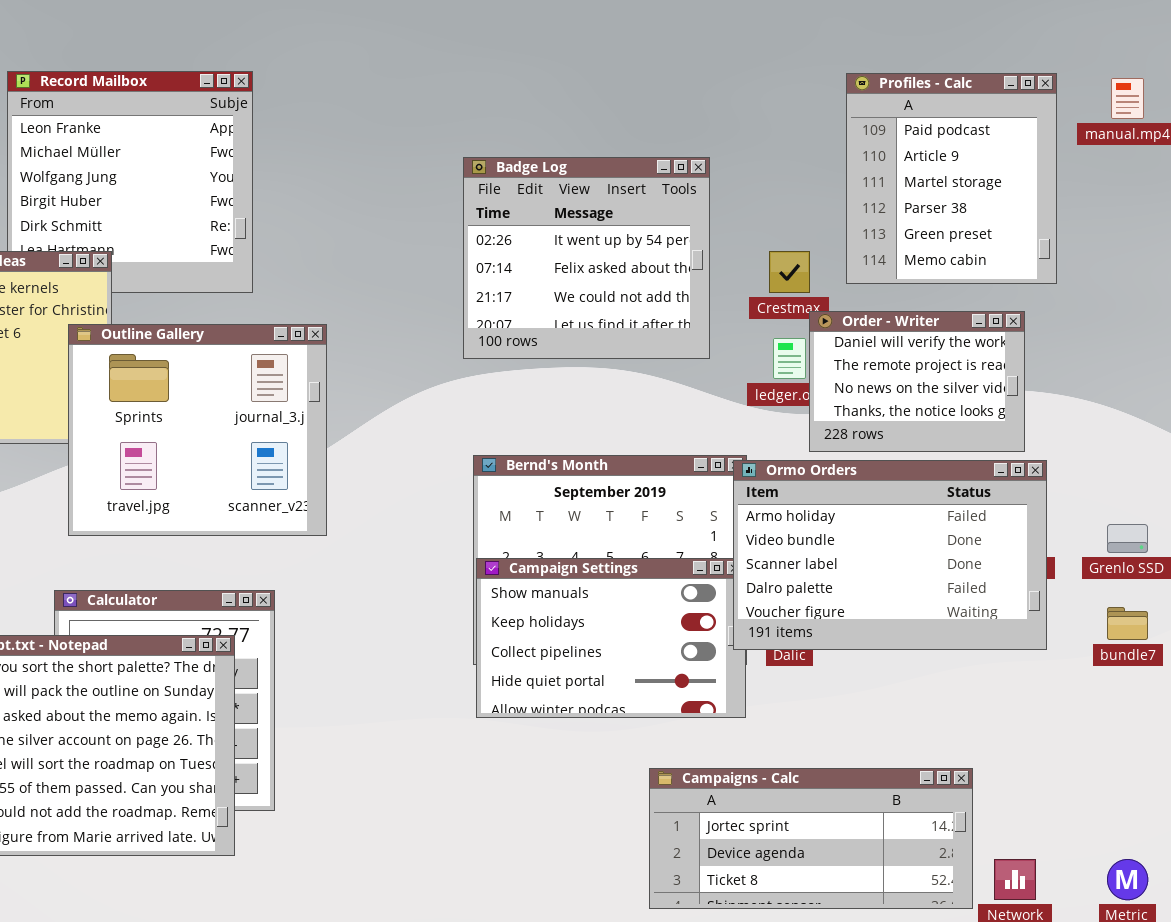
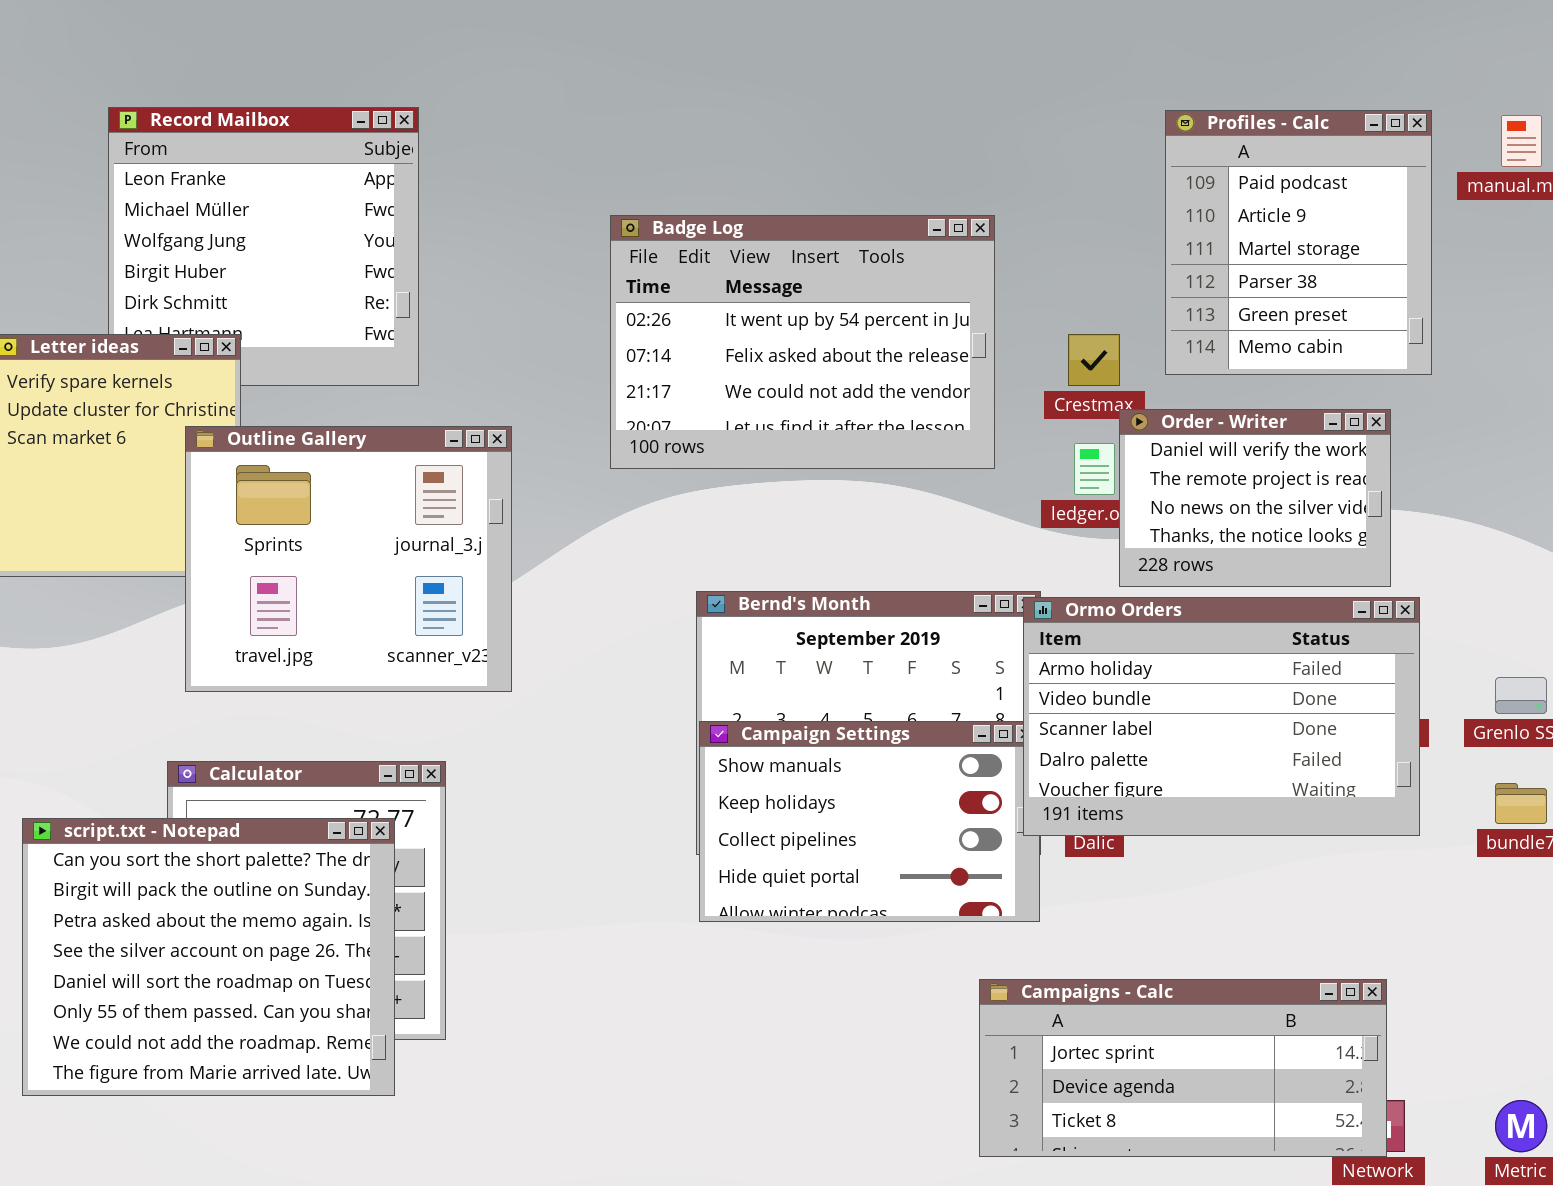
Badge Log: [463,157,710,359] -> [610,215,995,469], resized
Campaigns - Calc: [649,768,973,909] -> [979,979,1387,1157], moved

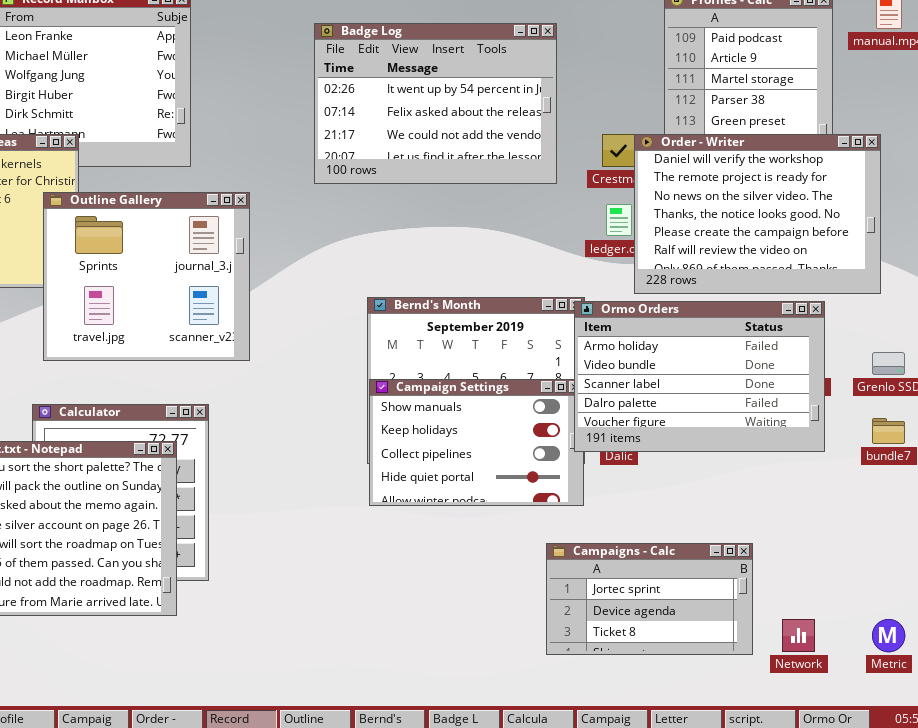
Badge Log: [610,215,995,469] -> [314,23,557,184], moved
Order - Writer: [1119,409,1391,587] -> [634,134,881,294], resized
Campaigns - Calc: [979,979,1387,1157] -> [546,543,753,655], resized

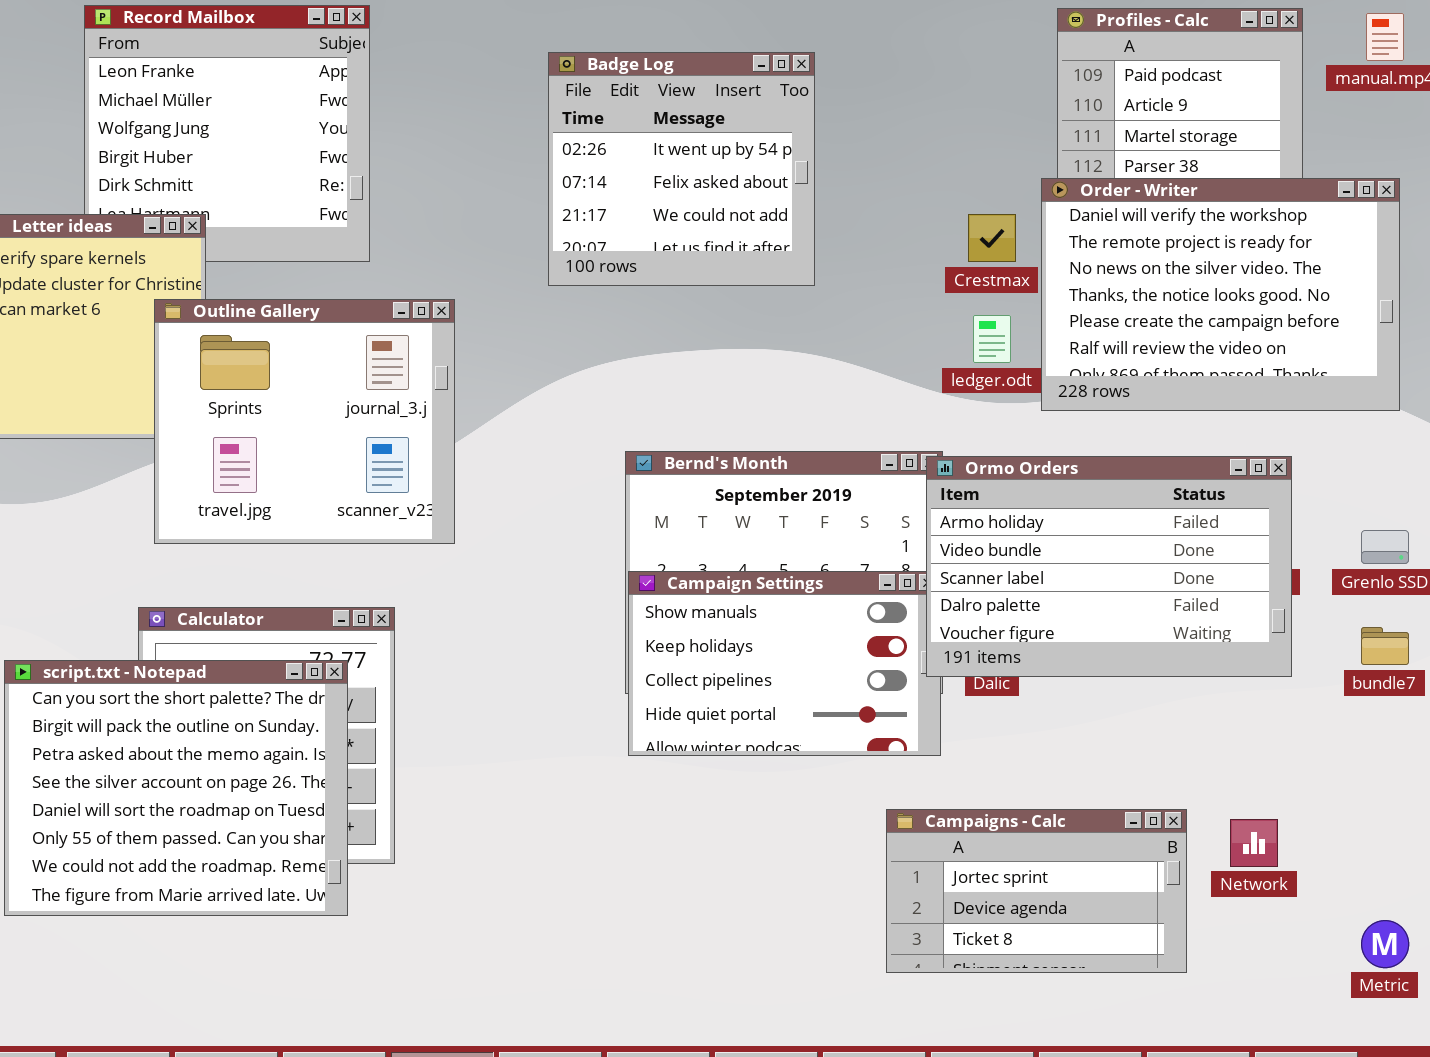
Badge Log: [314,23,557,184] -> [548,52,815,286], resized
Order - Writer: [634,134,881,294] -> [1041,178,1400,411], moved
Network: [782,619,815,652] -> [1230,819,1278,867], moved

